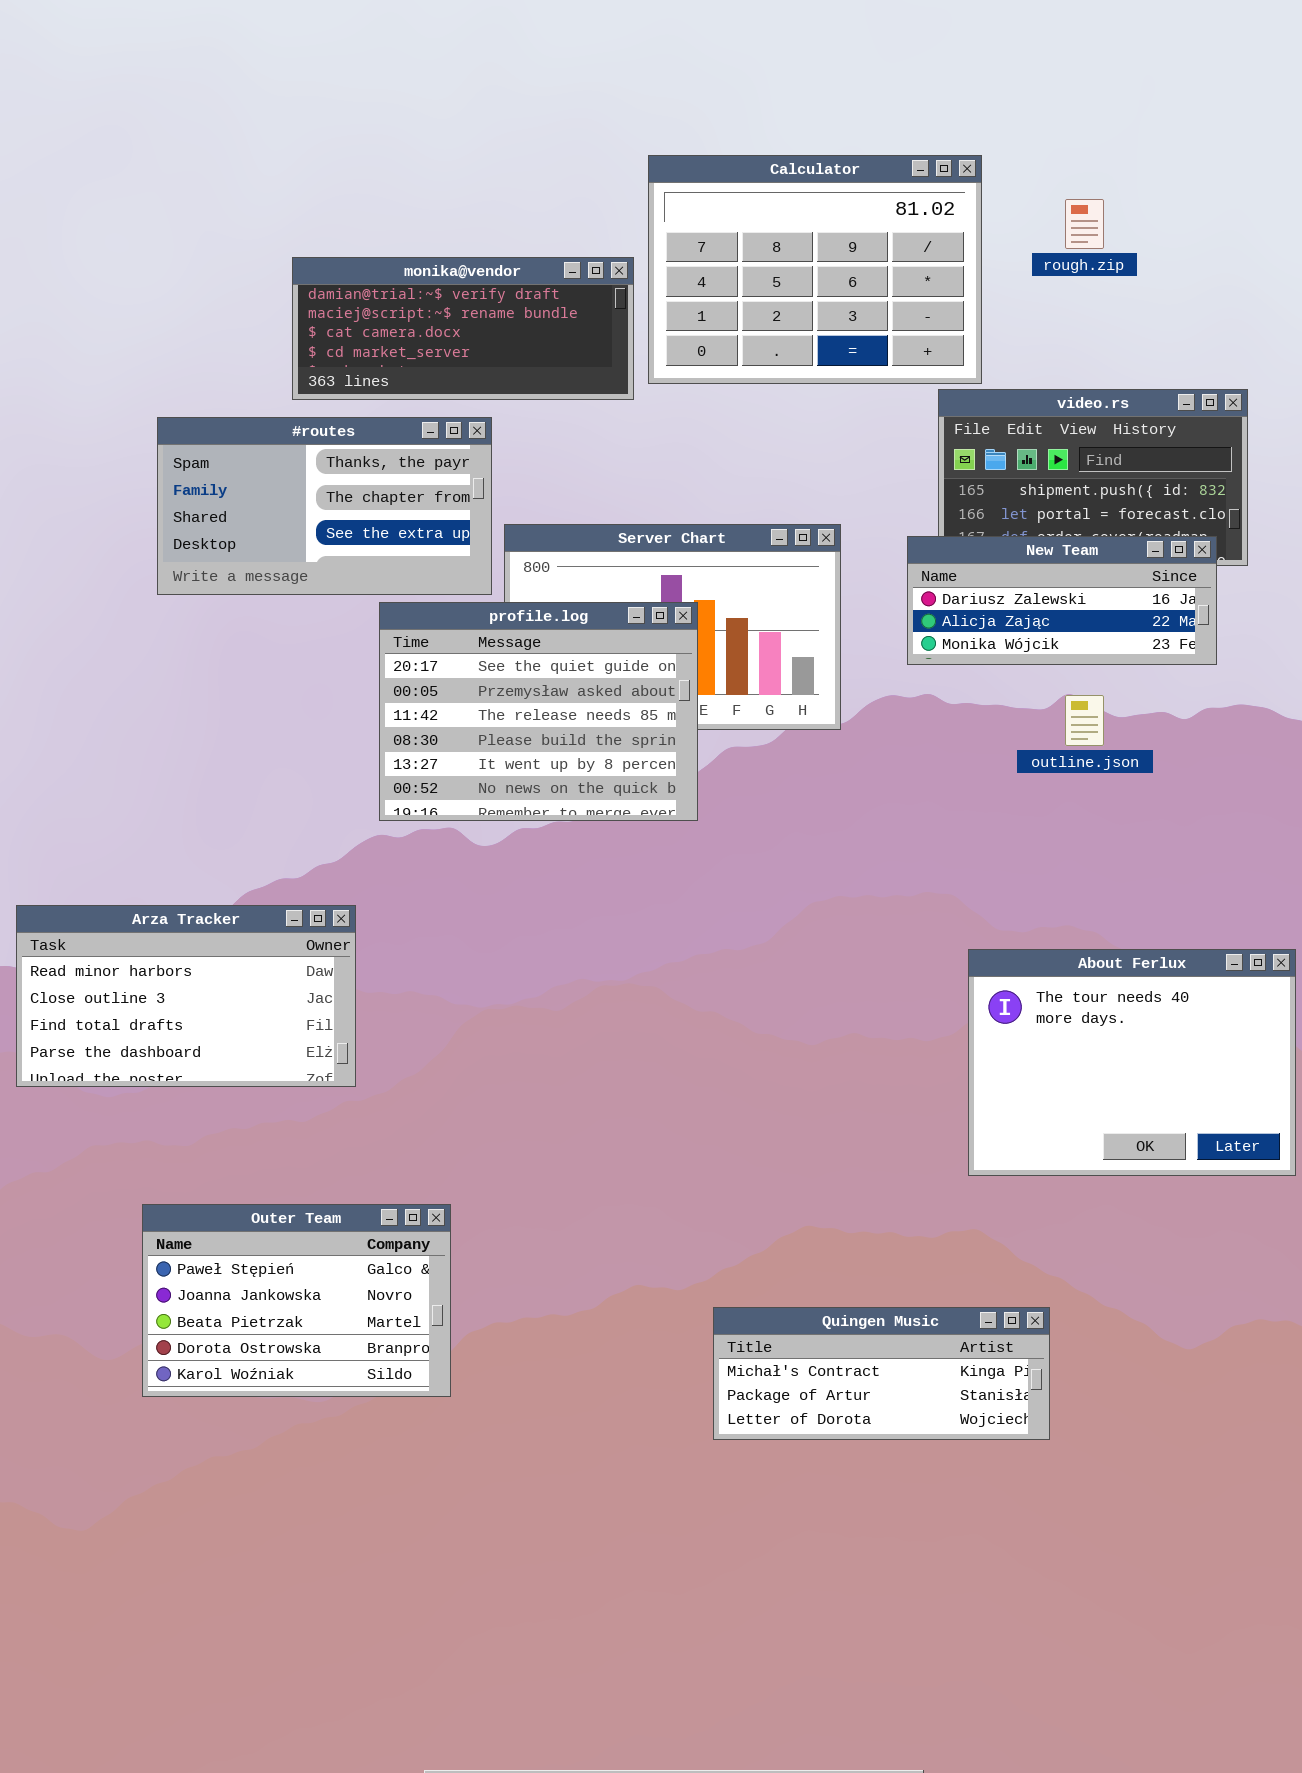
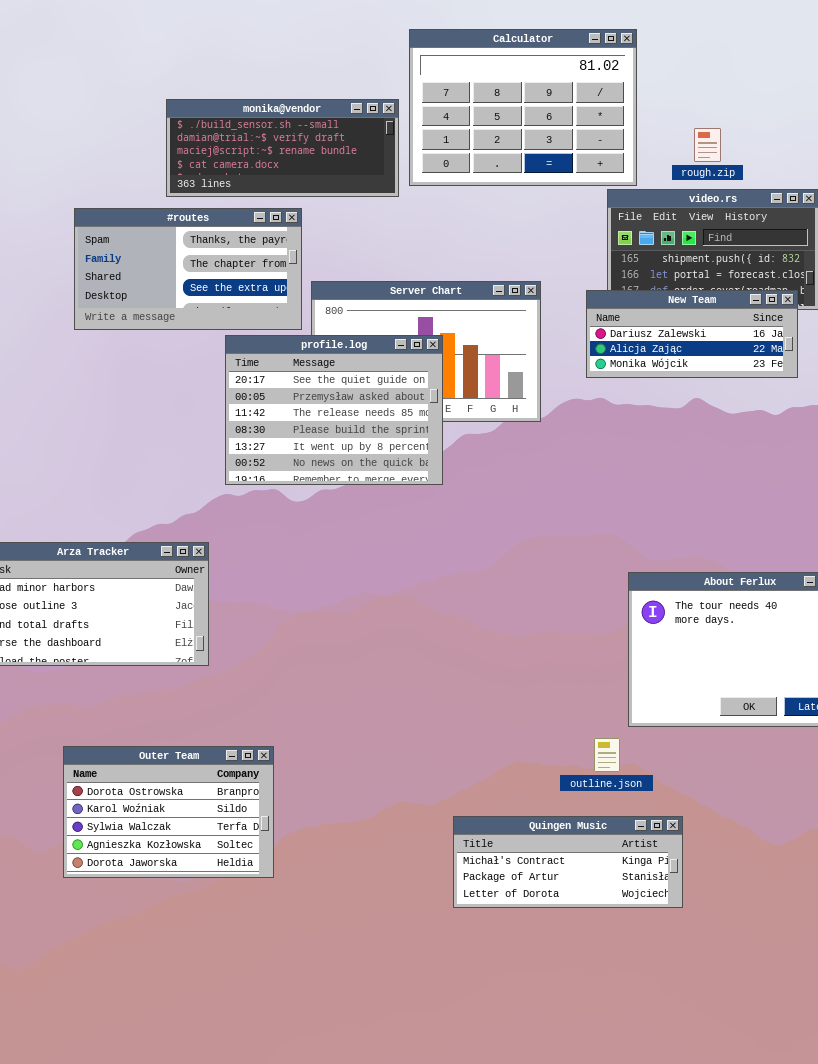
rough.zip: [1065,199,1104,249] -> [694,128,721,162], moved
monika@vendor: [292,257,634,400] -> [166,99,399,197], scrolled up 1 row
outline.json: [1065,695,1104,746] -> [594,738,620,772], moved
Outer Team: [142,1204,451,1397] -> [63,746,274,878], scrolled down 3 rows

